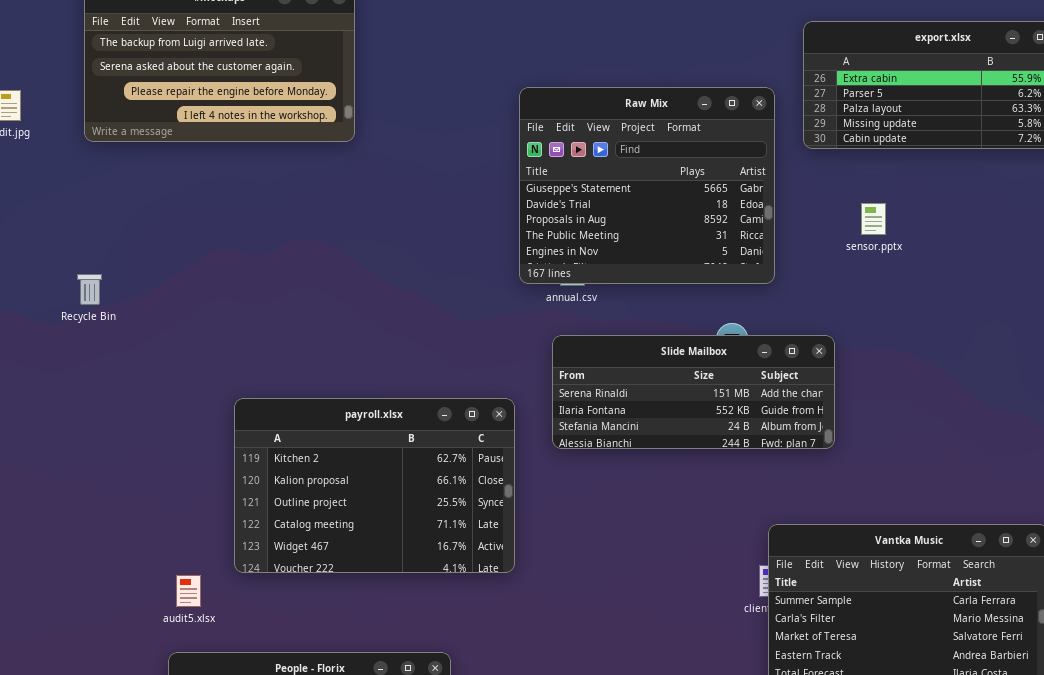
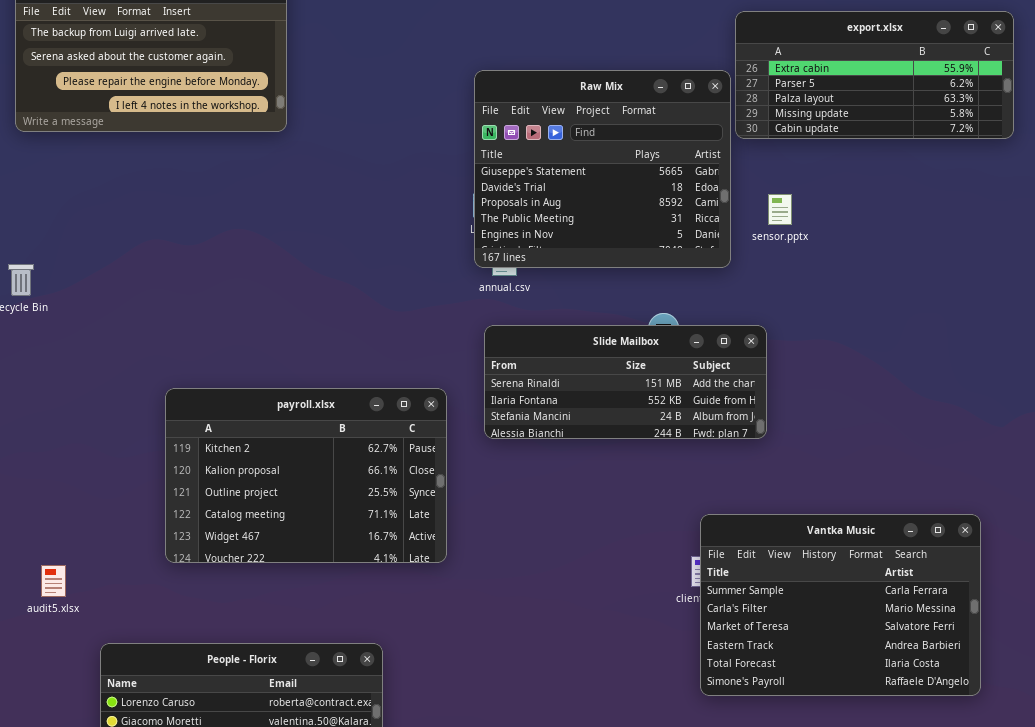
Raw Mix: [519,87,775,284] -> [474,70,731,268], moved
sensor.pptx: [861,203,886,235] -> [768,194,792,225], moved
audit5.xlsx: [176,575,201,607] -> [41,565,66,597], moved

